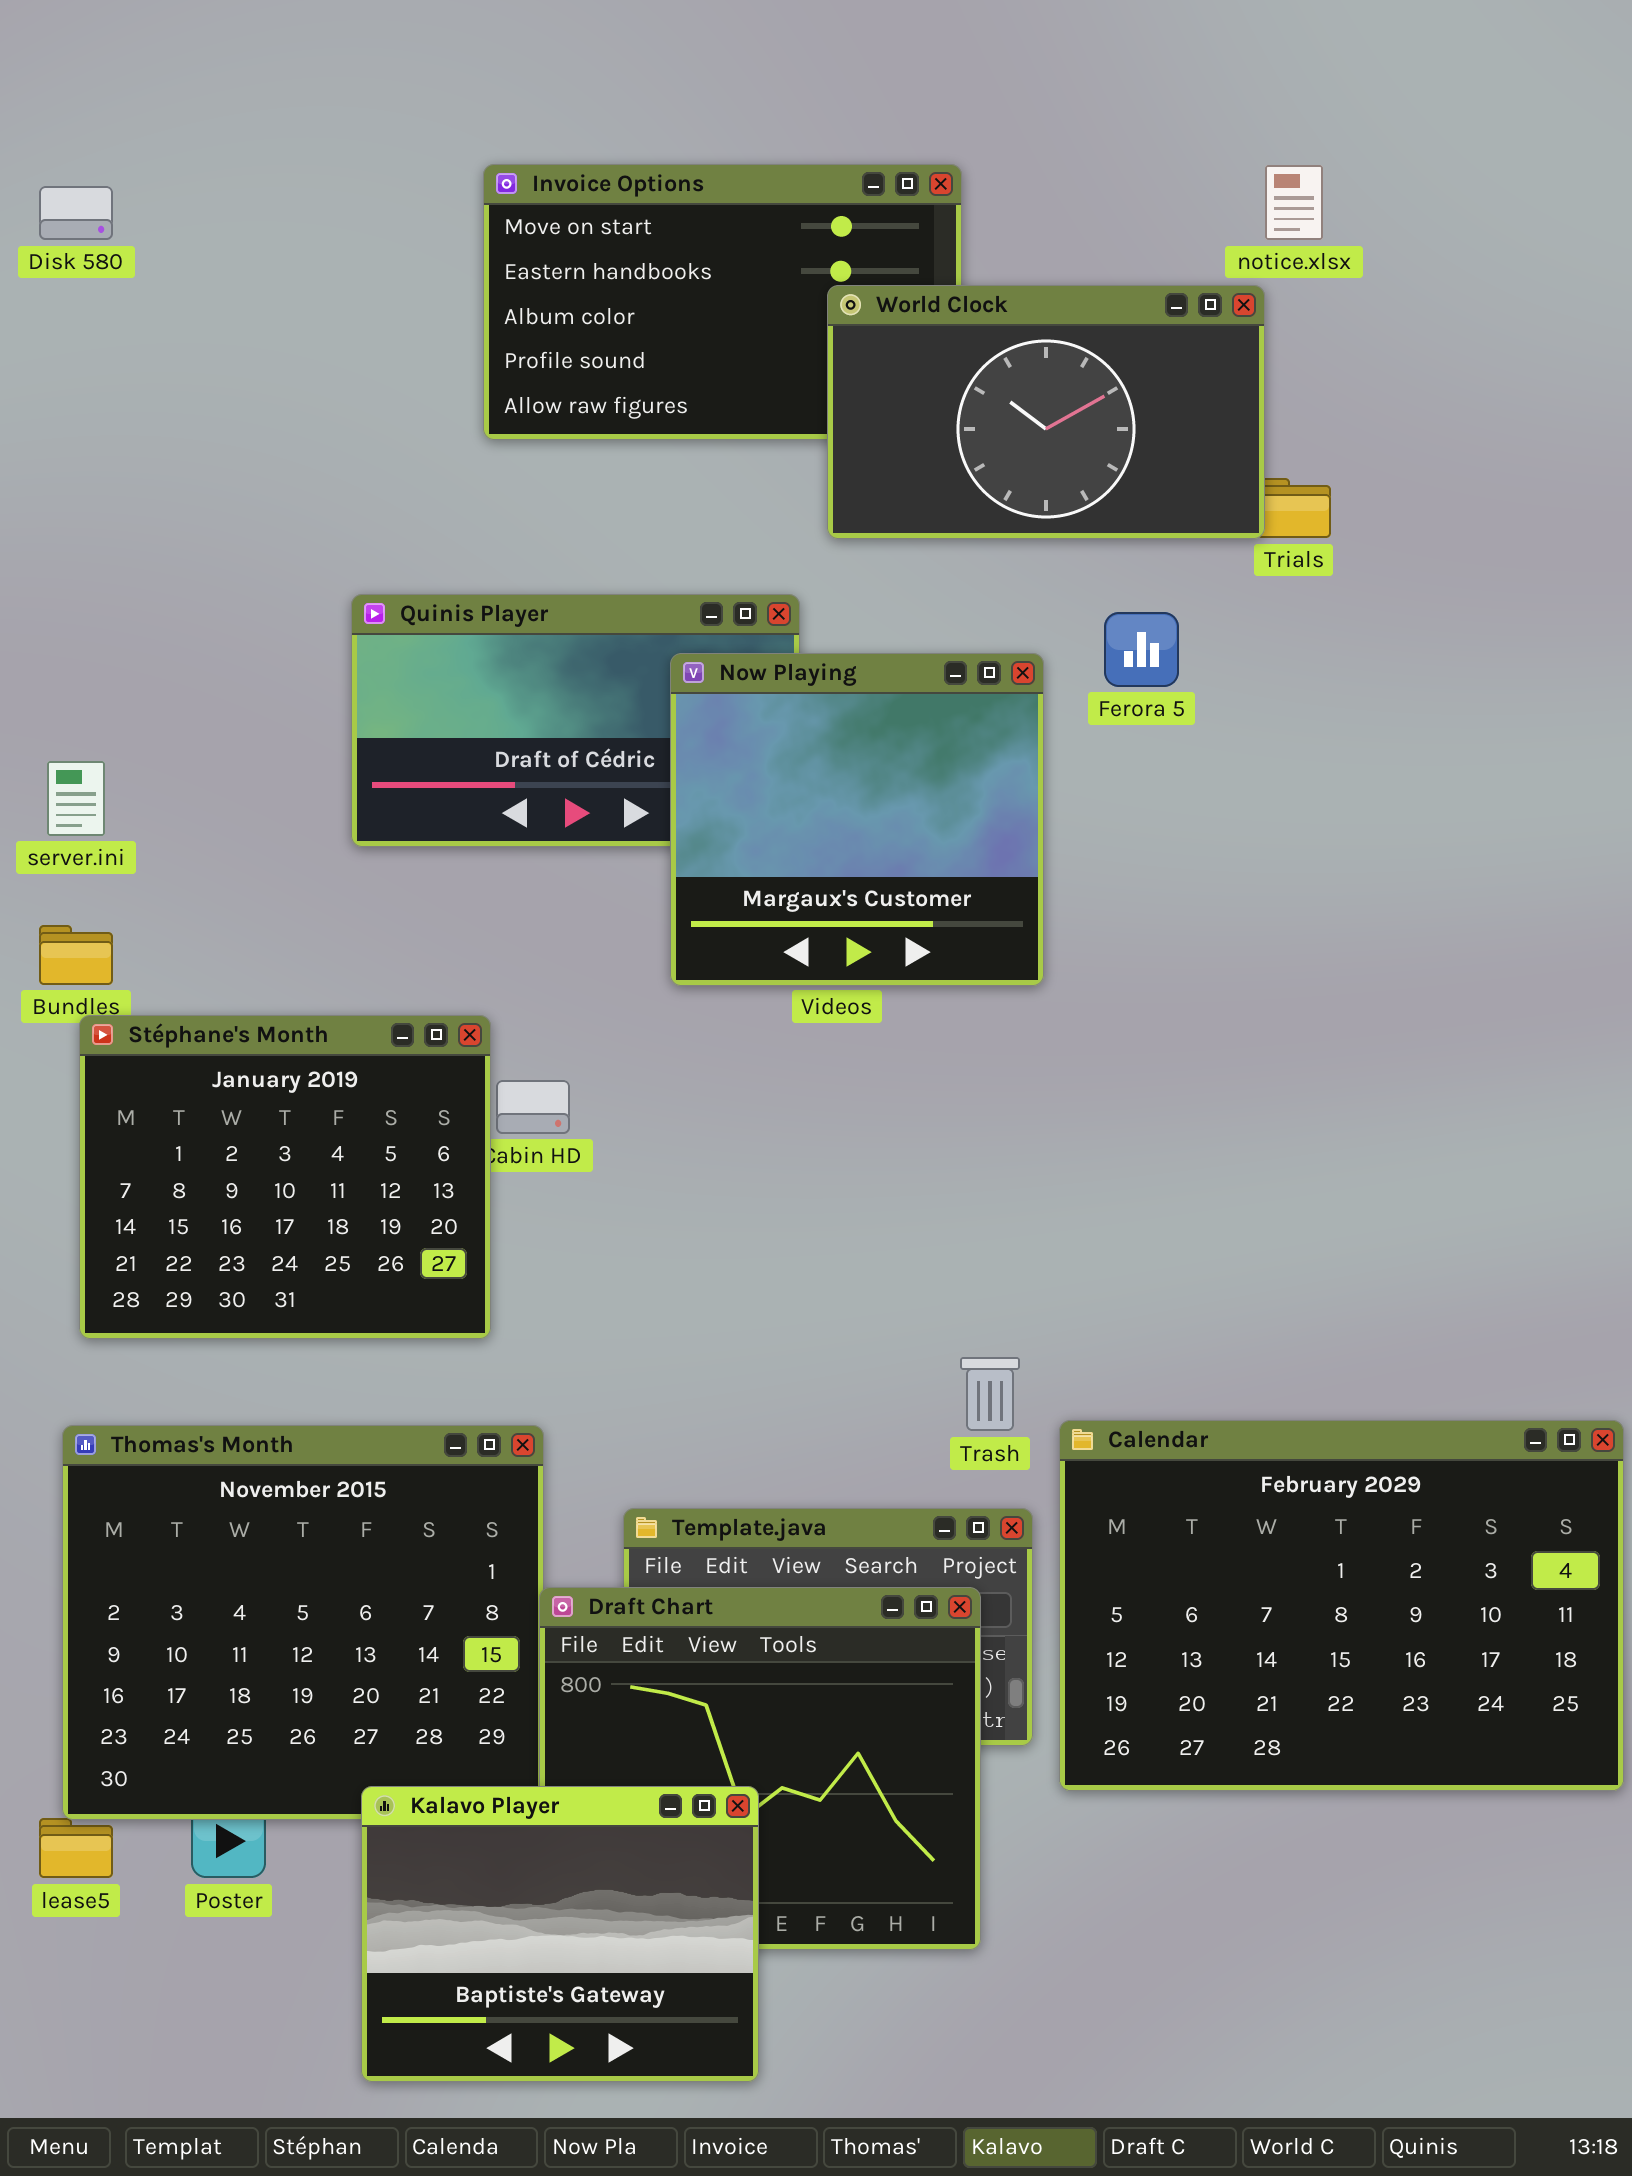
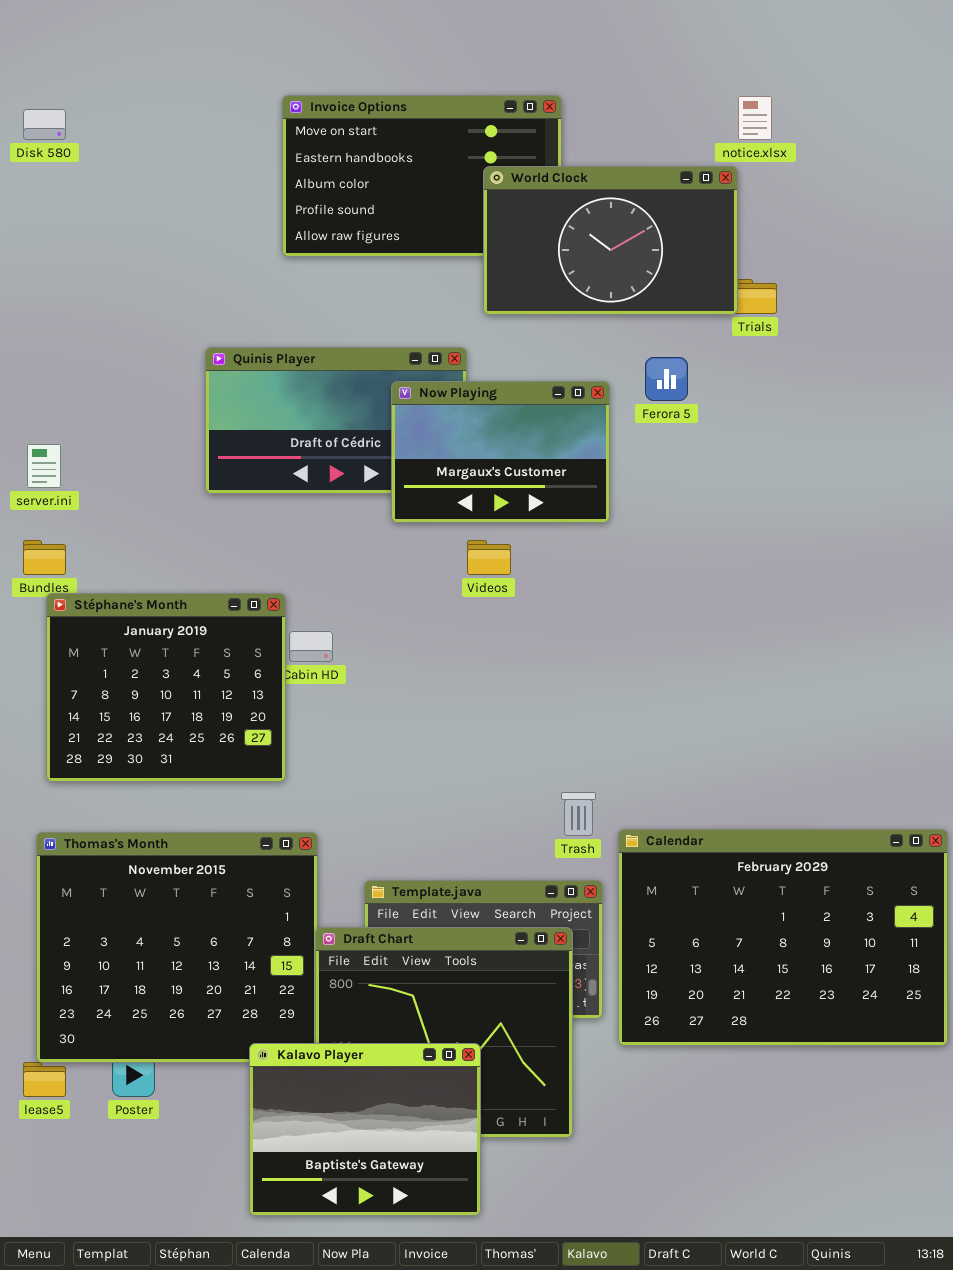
Now Playing: [670,653,1044,986] -> [391,381,610,523], resized
Kalavo Player: [361,1786,759,2082] -> [249,1043,481,1216], moved

